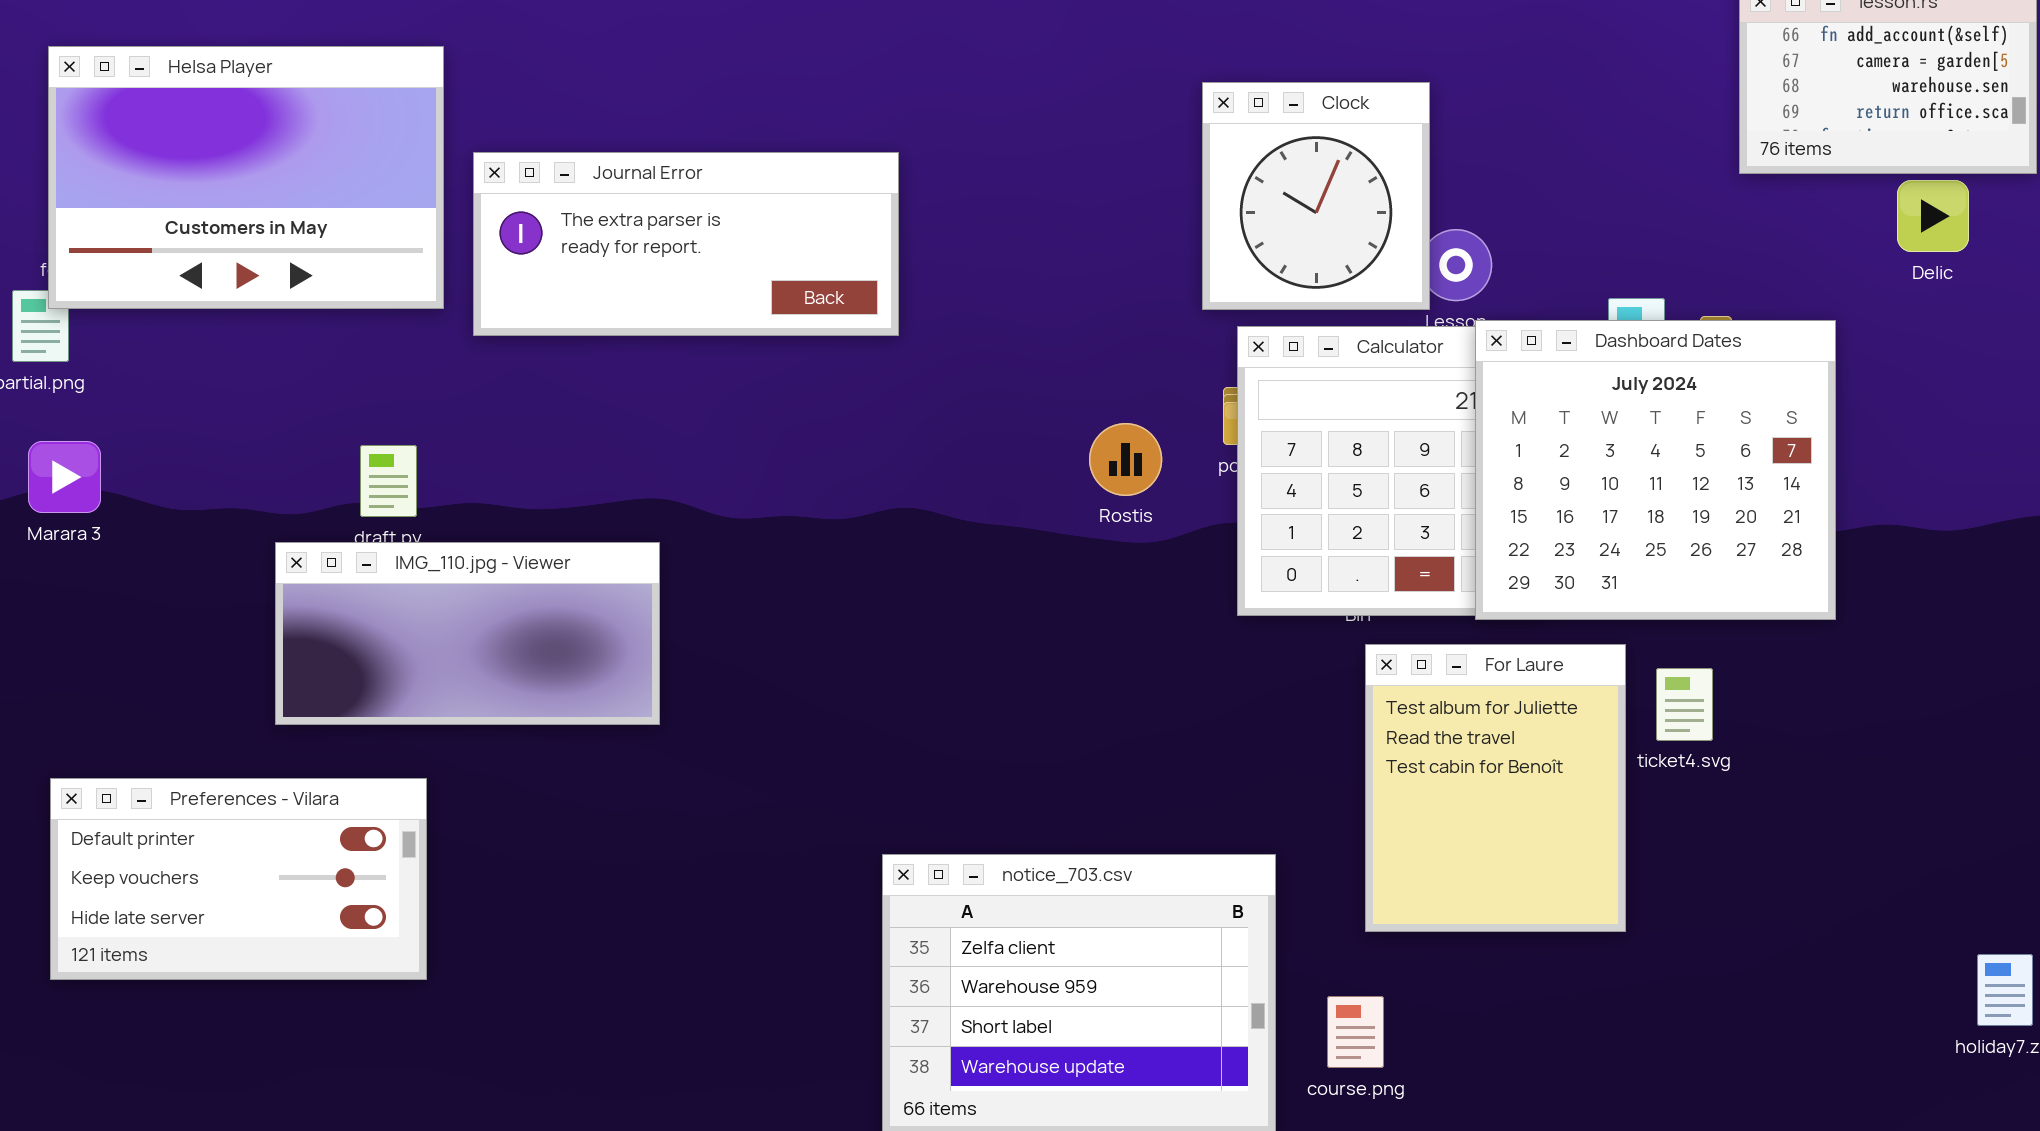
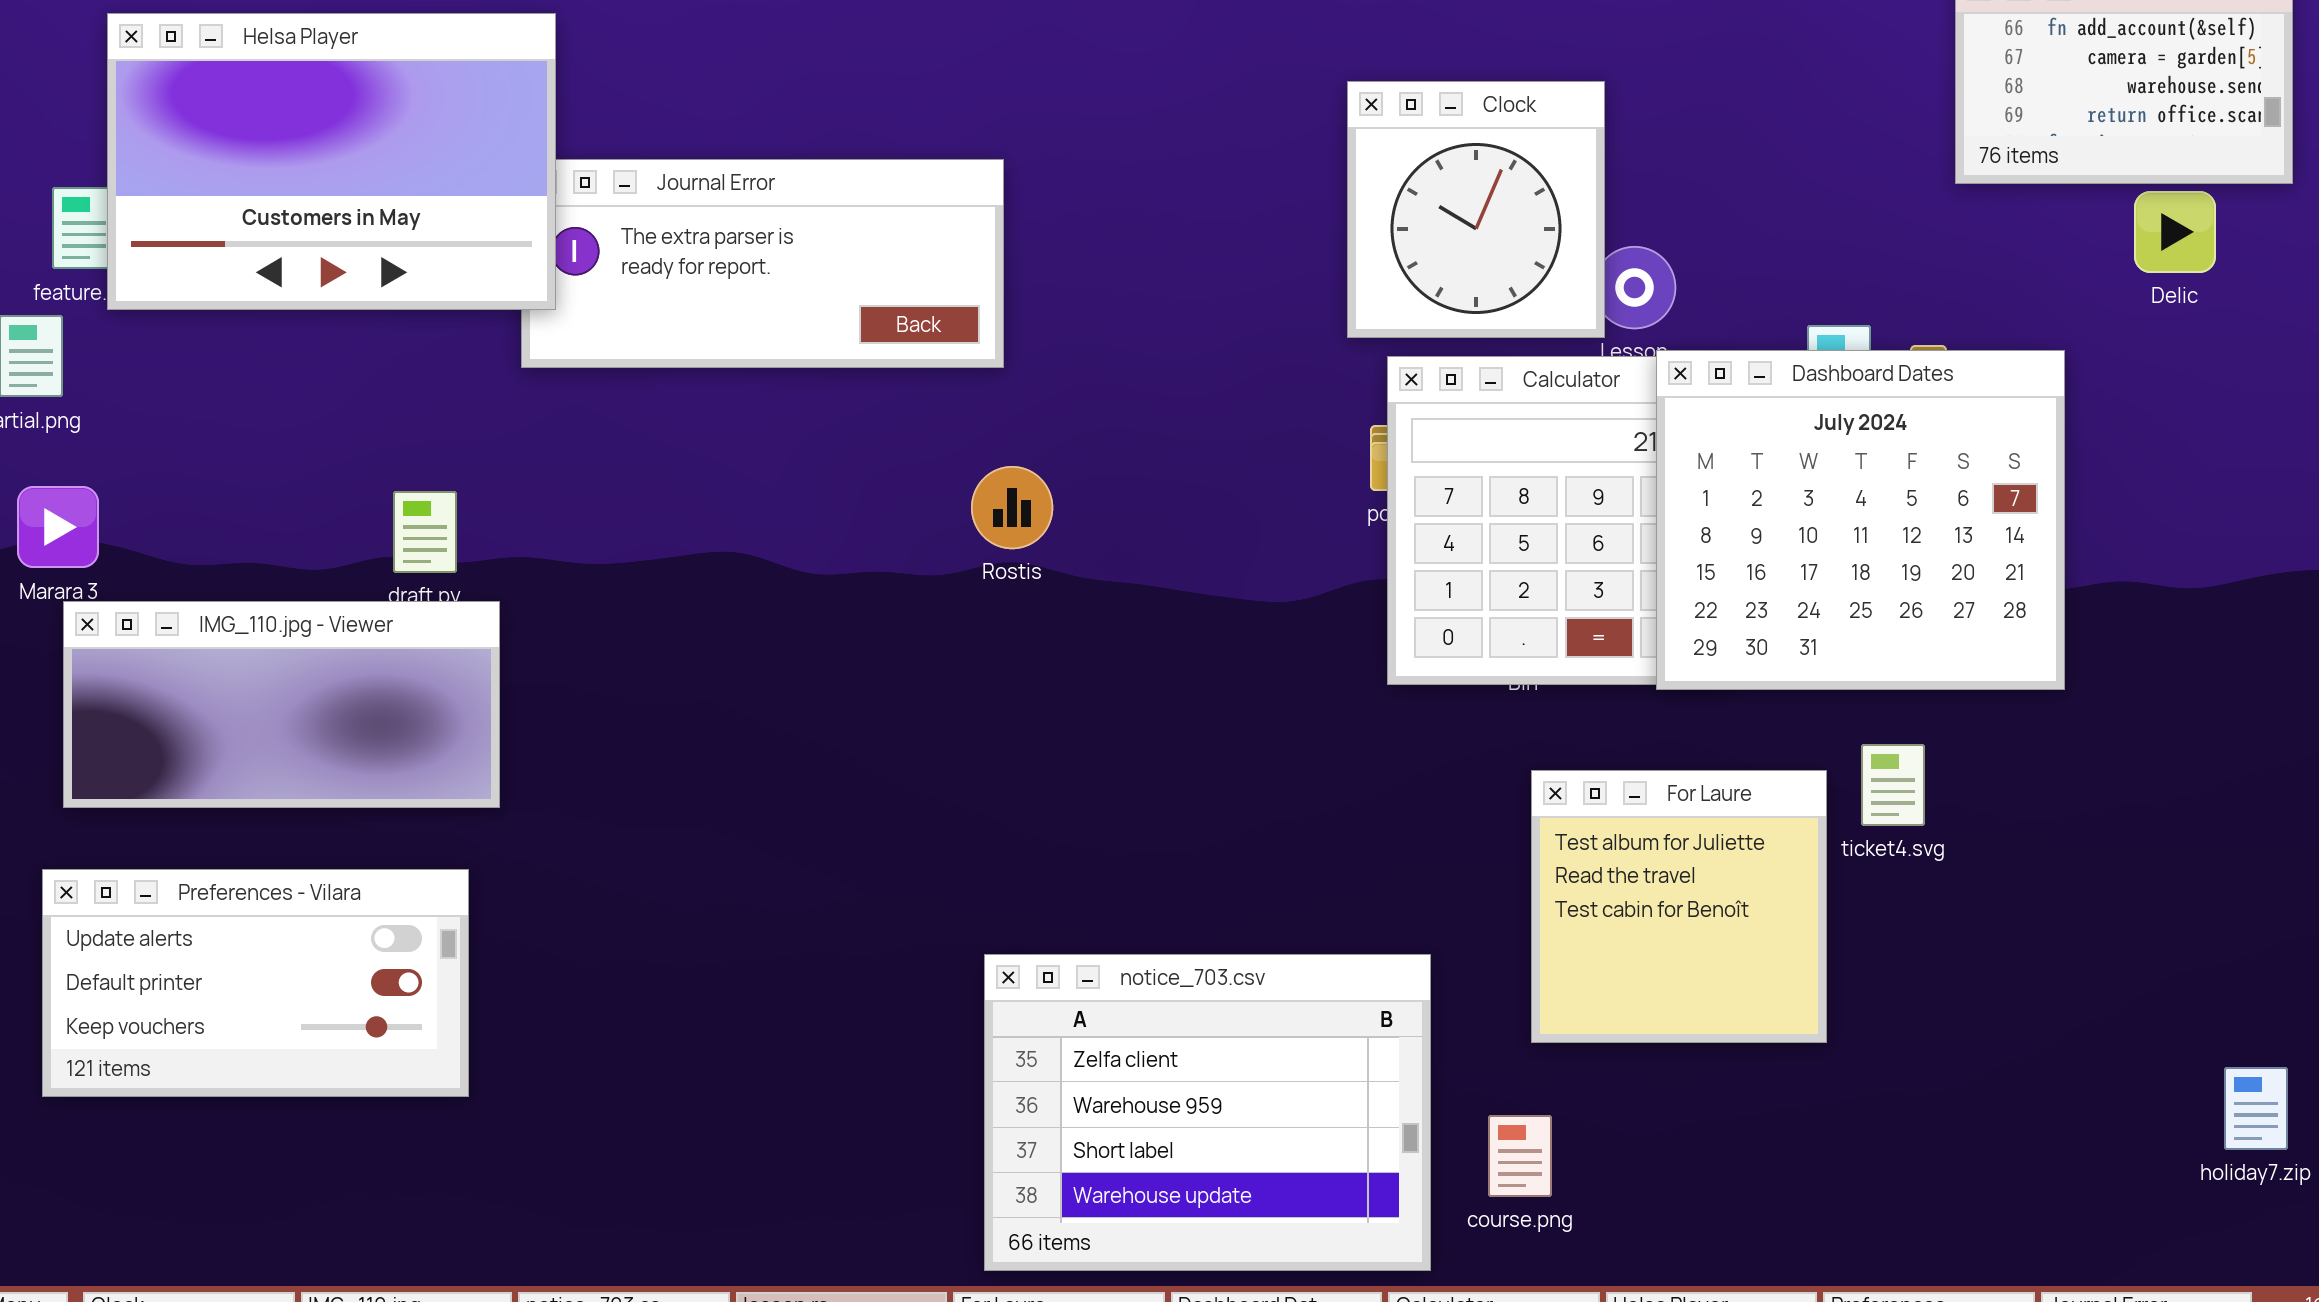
Helsa Player: [48,46,444,309] -> [107,13,556,310], moved
Rostis: [1089,423,1162,496] -> [971,466,1053,549], moved
IMG_110.jpg - Viewer: [275,542,660,725] -> [63,601,500,808], moved
For Laure: [1365,644,1626,932] -> [1531,770,1827,1043], resized
Preferences - Vilara: [50,778,427,980] -> [42,869,469,1097], scrolled up 1 row

